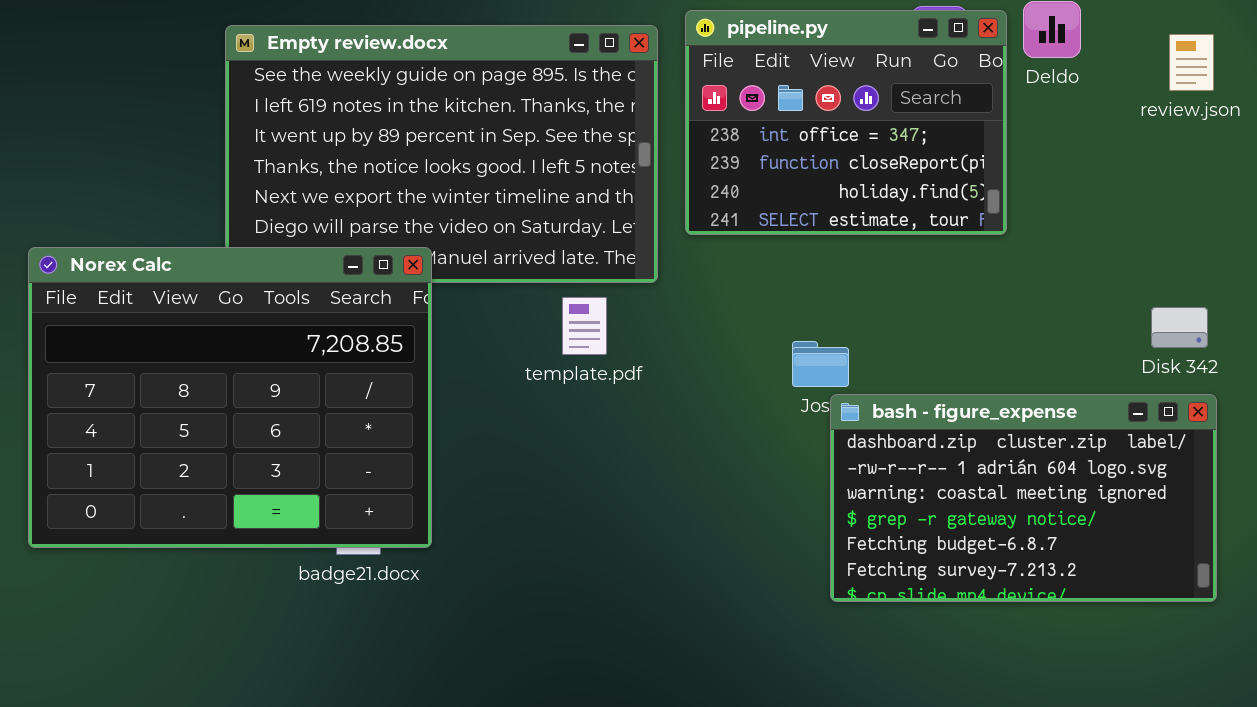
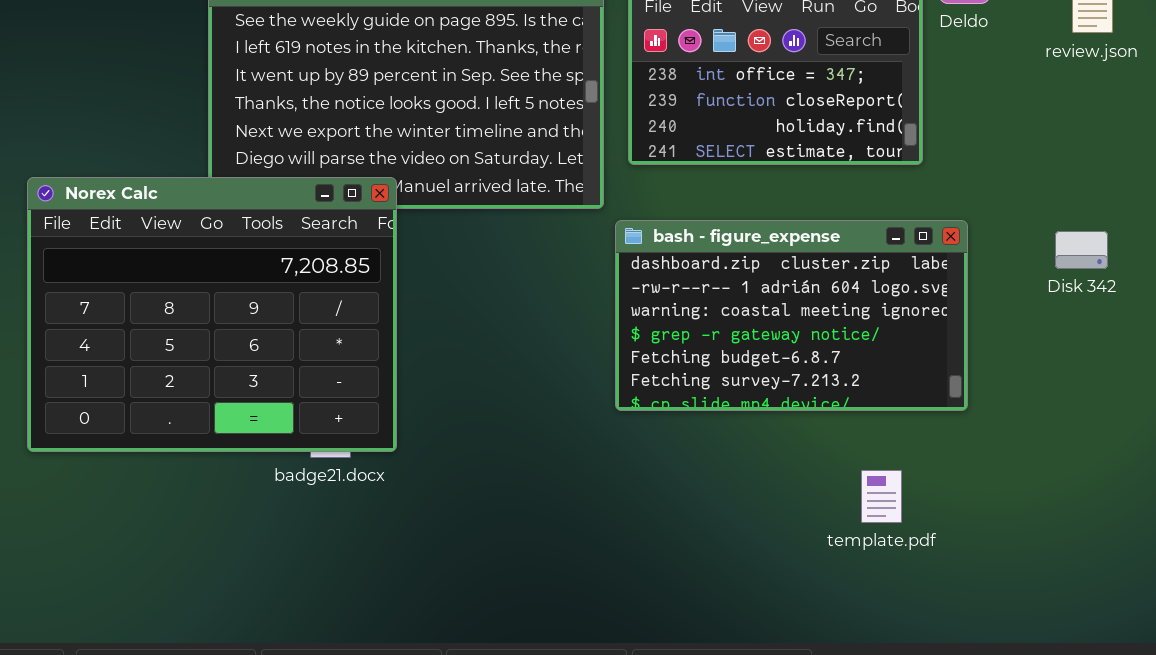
template.pdf: [562,297,607,355] -> [861,470,902,523], moved
bash - figure_expense: [830,394,1217,602] -> [615,220,968,411], moved

